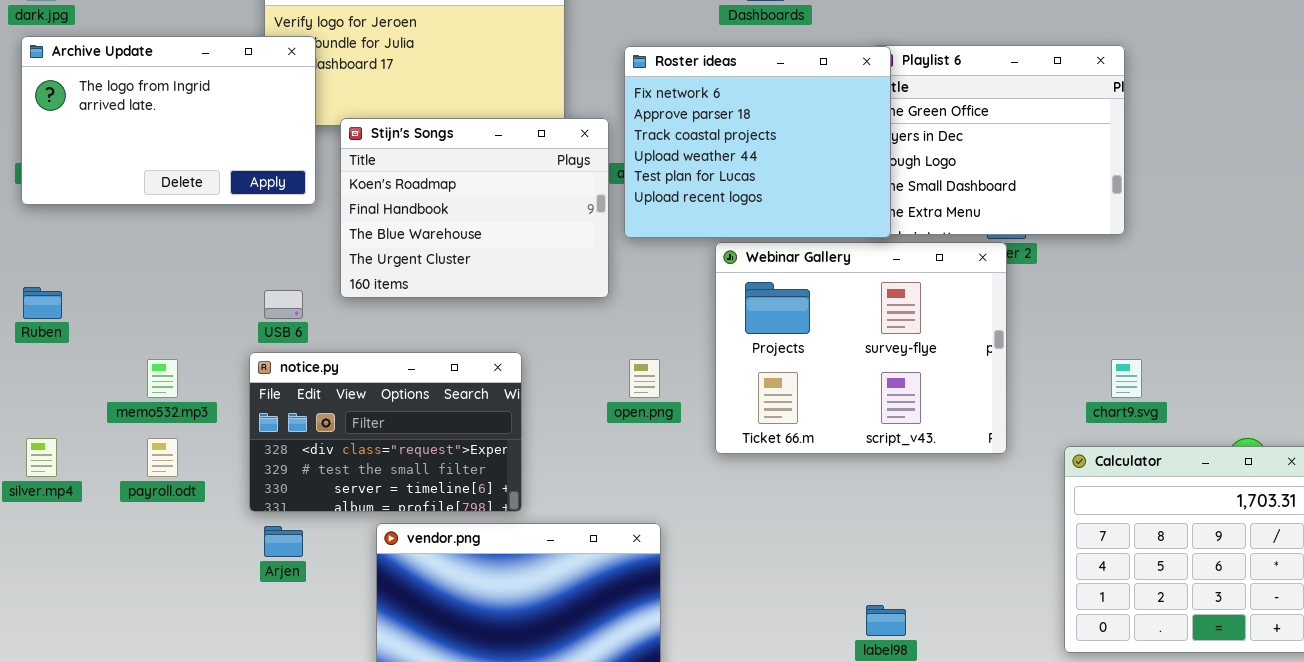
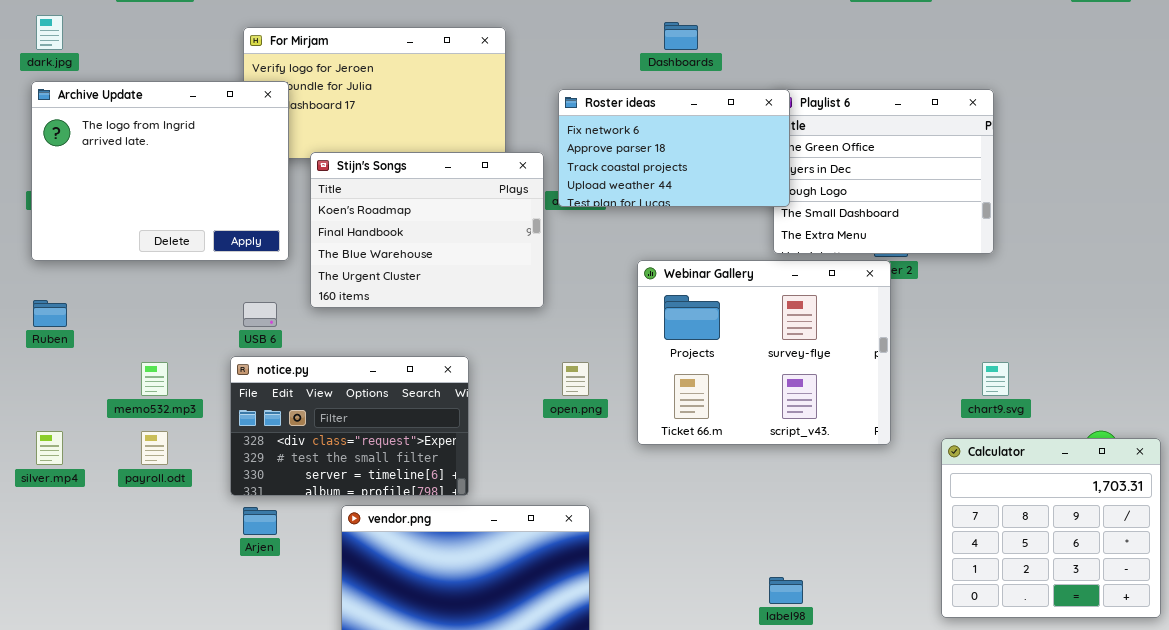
Archive Update: [21,36,316,205] -> [31,81,289,261], resized
Roster ideas: [624,46,891,238] -> [558,89,790,207], resized

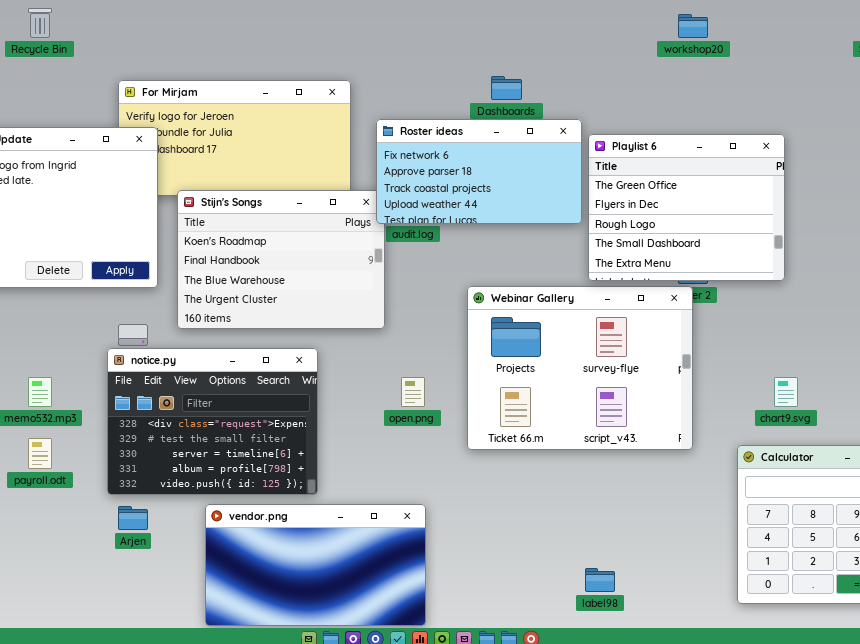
Roster ideas: [558,89,790,207] -> [376,119,582,224], moved
notice.py: [230,356,469,496] -> [107,348,318,495], resized

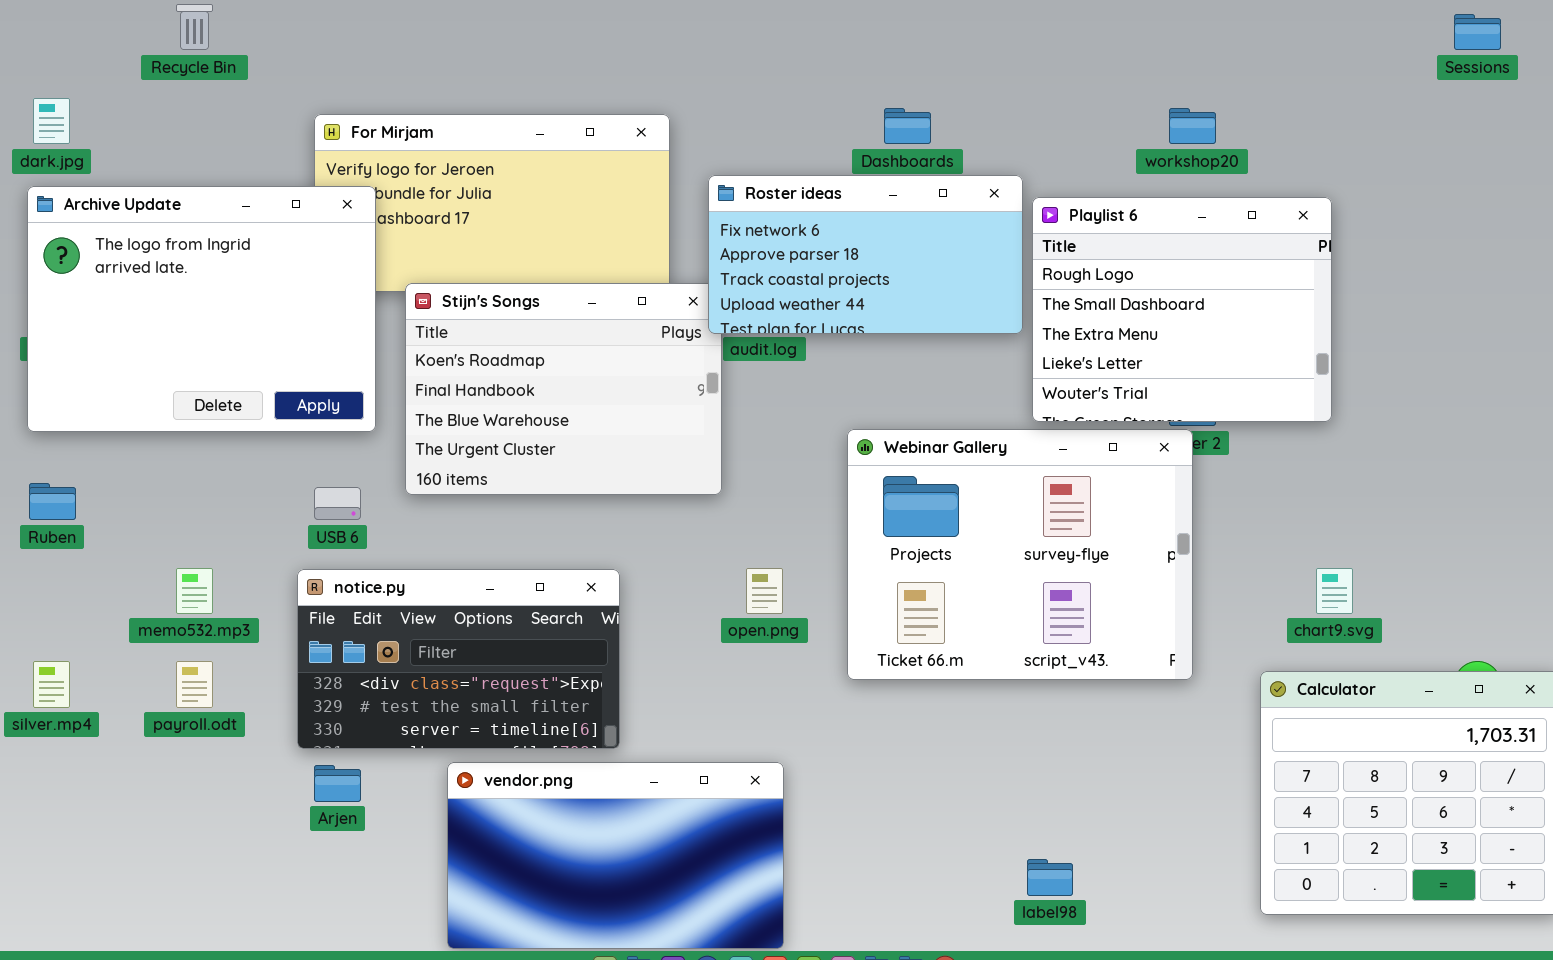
workshop20: [678,14,708,38] -> [1169,108,1216,144], moved
Playlist 6: [588,134,785,281] -> [1032,197,1332,422], scrolled down 2 rows
notice.py: [107,348,318,495] -> [297,569,620,749], resized

